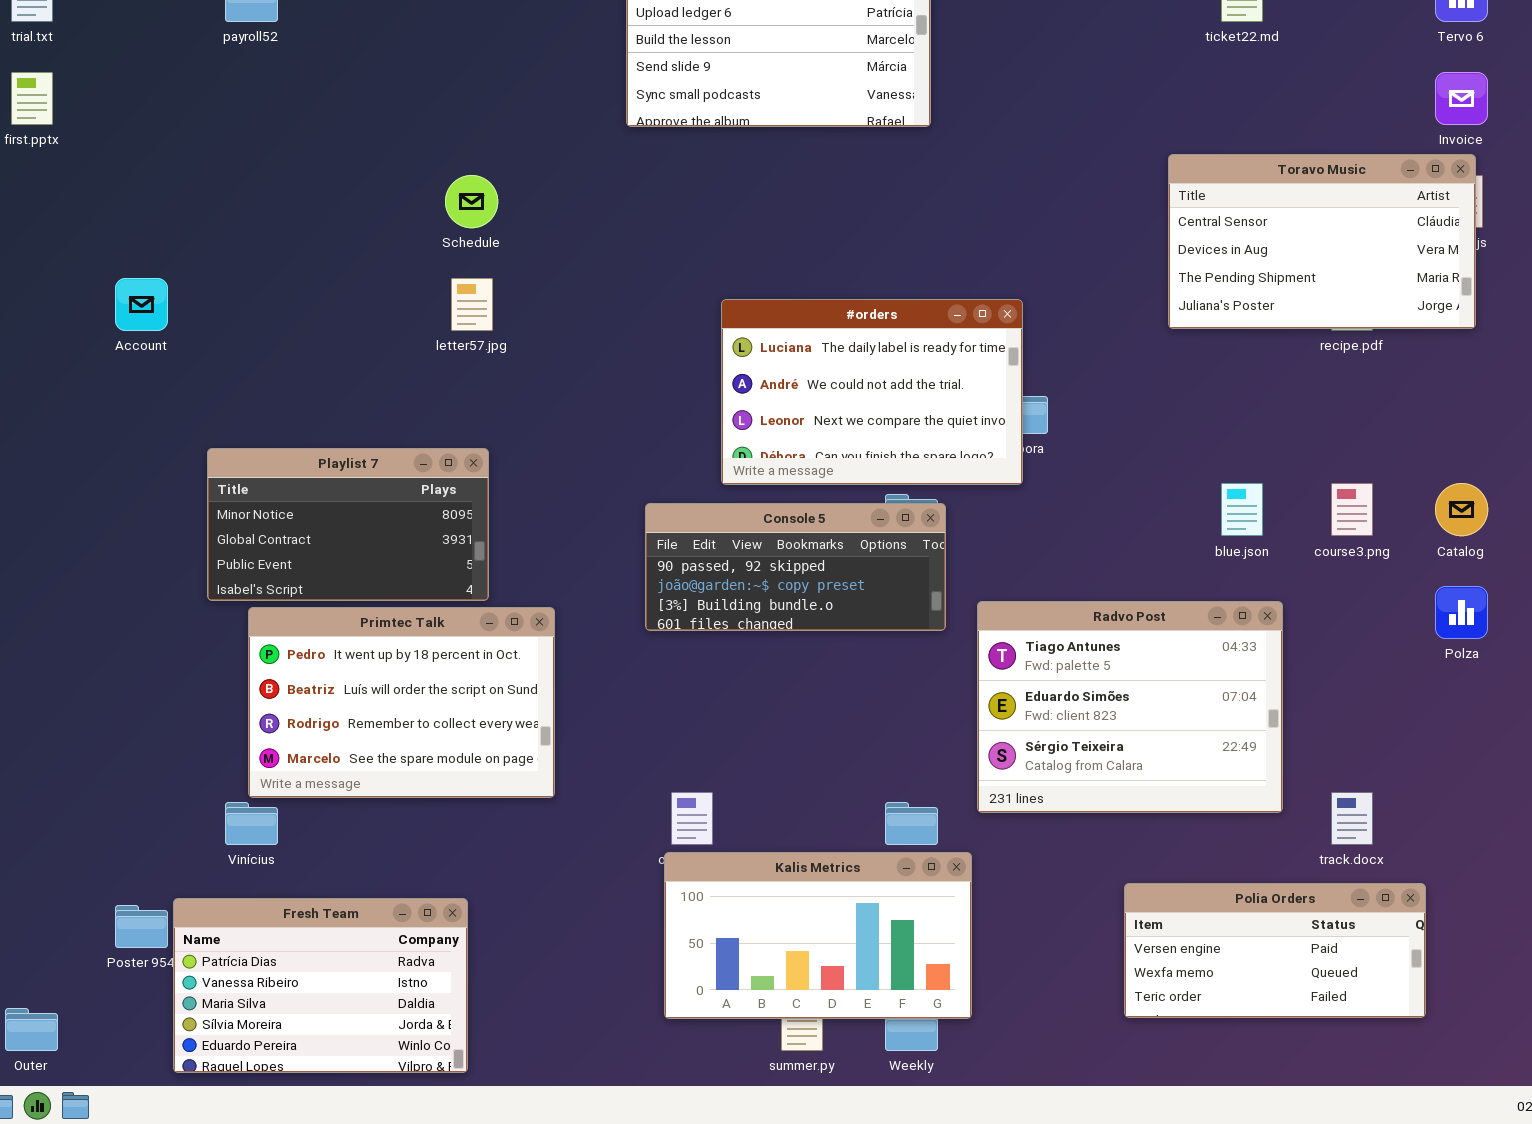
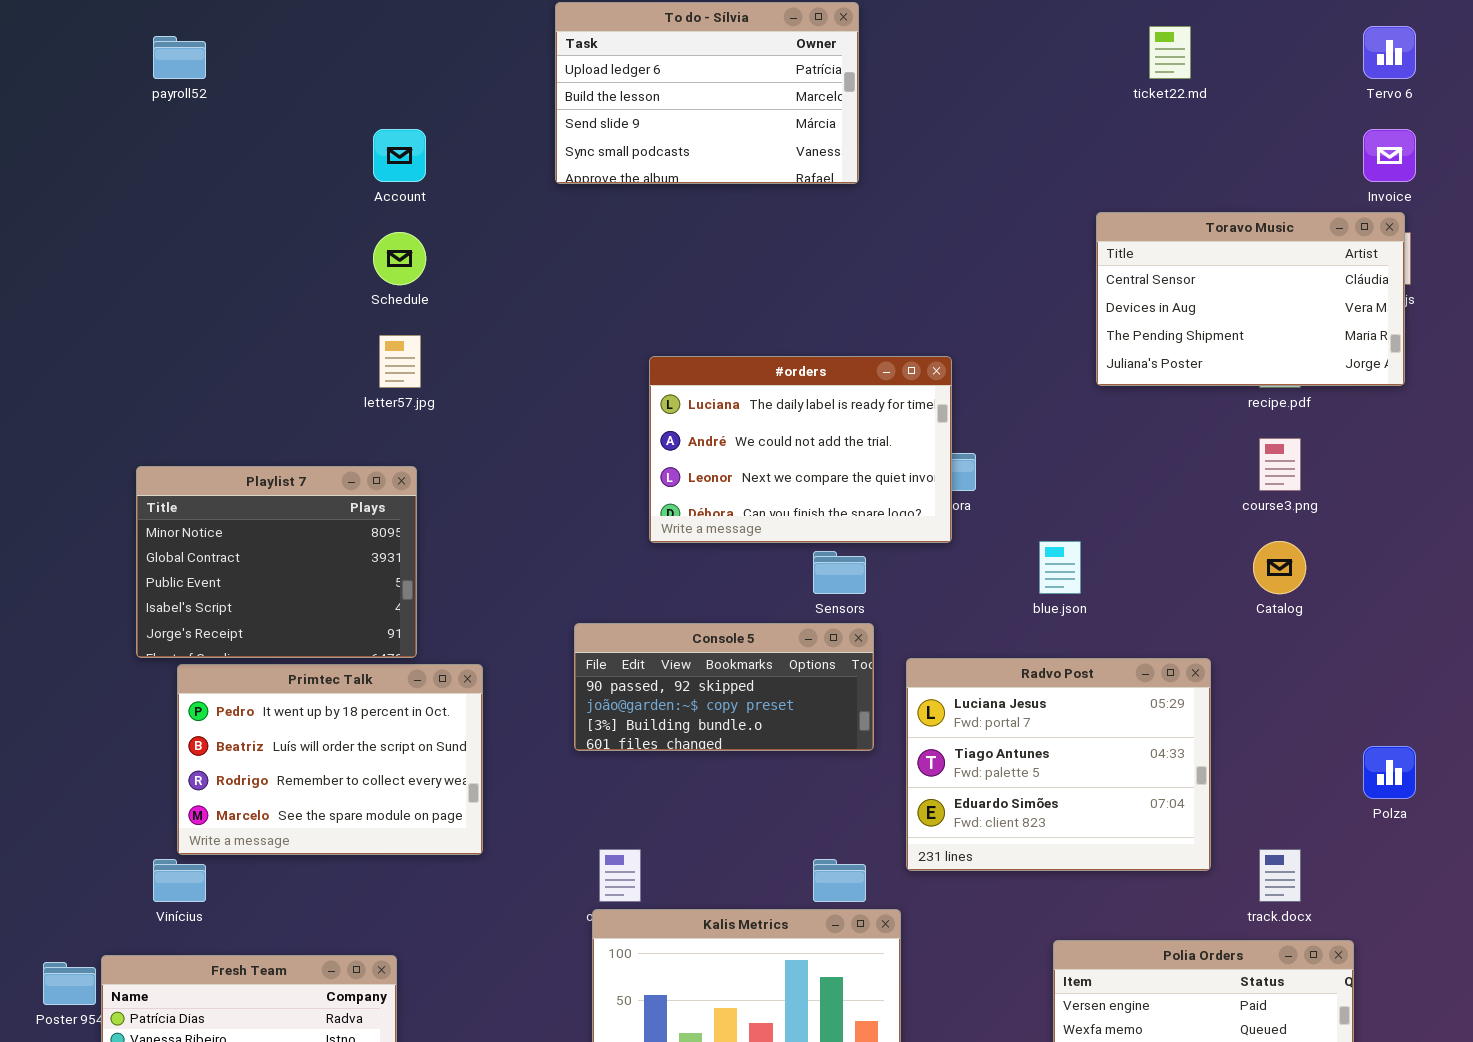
Account: [115,278,168,331] -> [373,129,426,182], moved
Playlist 7: [207,448,489,601] -> [136,466,417,658], resized
blue.json: [1221,483,1263,536] -> [1039,541,1081,594], moved
course3.png: [1331,483,1373,536] -> [1259,438,1301,491], moved
Catalog: [1435,483,1488,536] -> [1253,541,1306,594], moved
Console 5: [645,503,946,631] -> [574,623,874,751], moved
Polza: [1435,586,1488,639] -> [1363,746,1416,799], moved
Radvo Post: [977,601,1283,813] -> [906,658,1211,871], scrolled up 1 row

